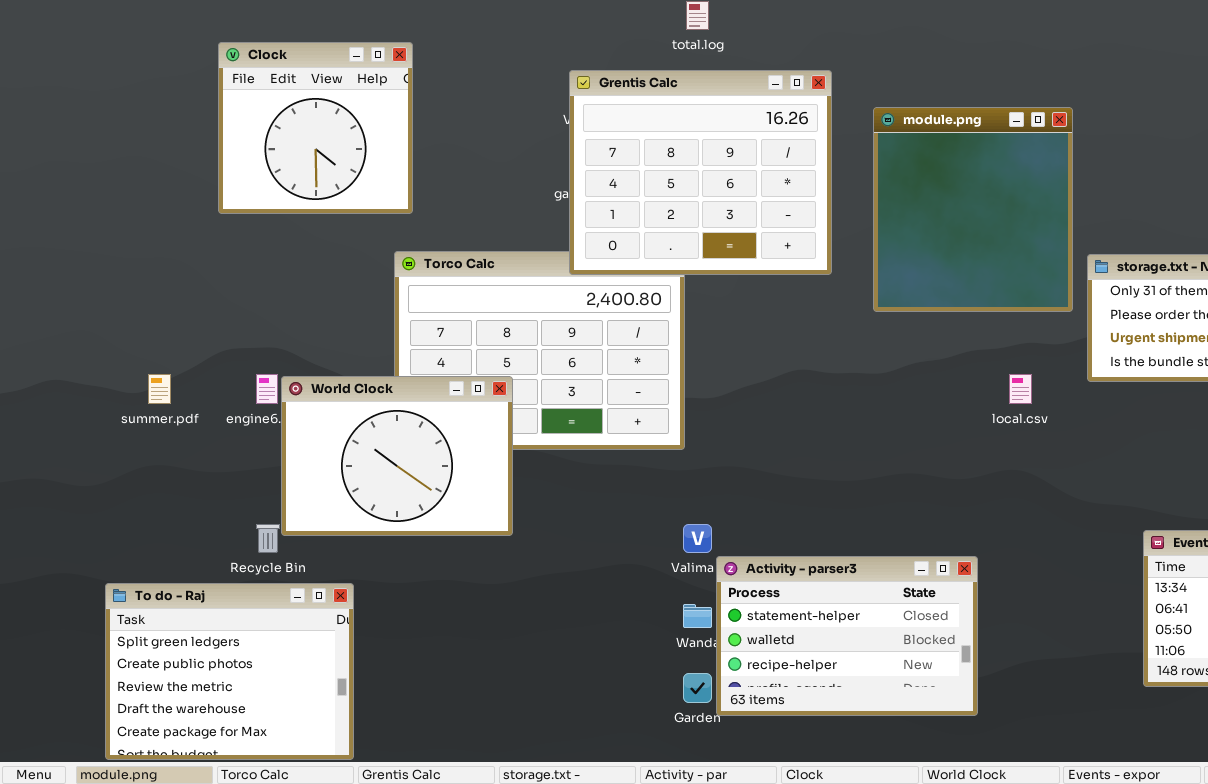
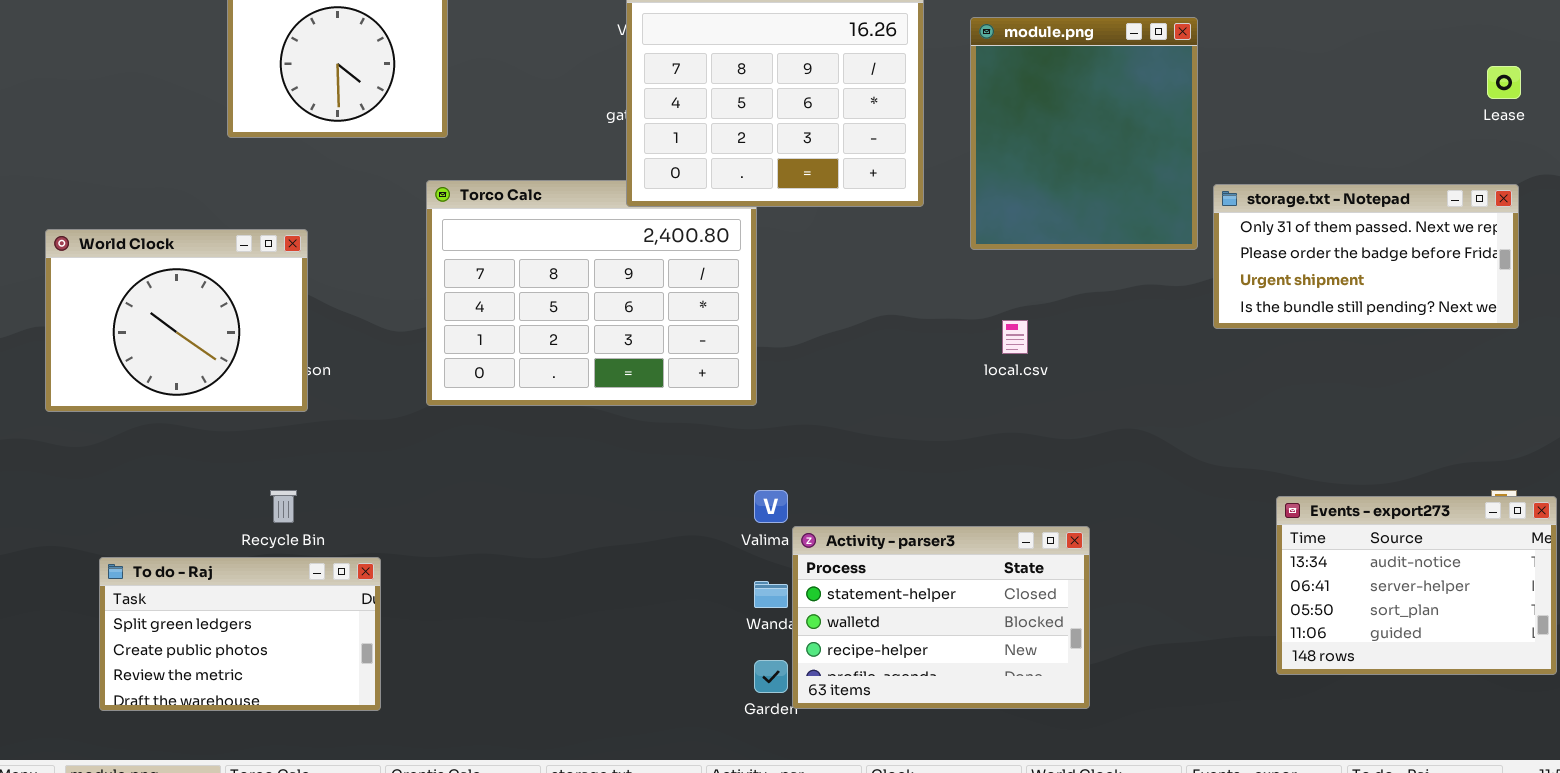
local.csv: [1009,374,1032,404] -> [1002,320,1028,354], moved
World Clock: [281,376,513,536] -> [45,229,308,412], moved
To do - Raj: [105,583,354,760] -> [99,557,381,711], resized

